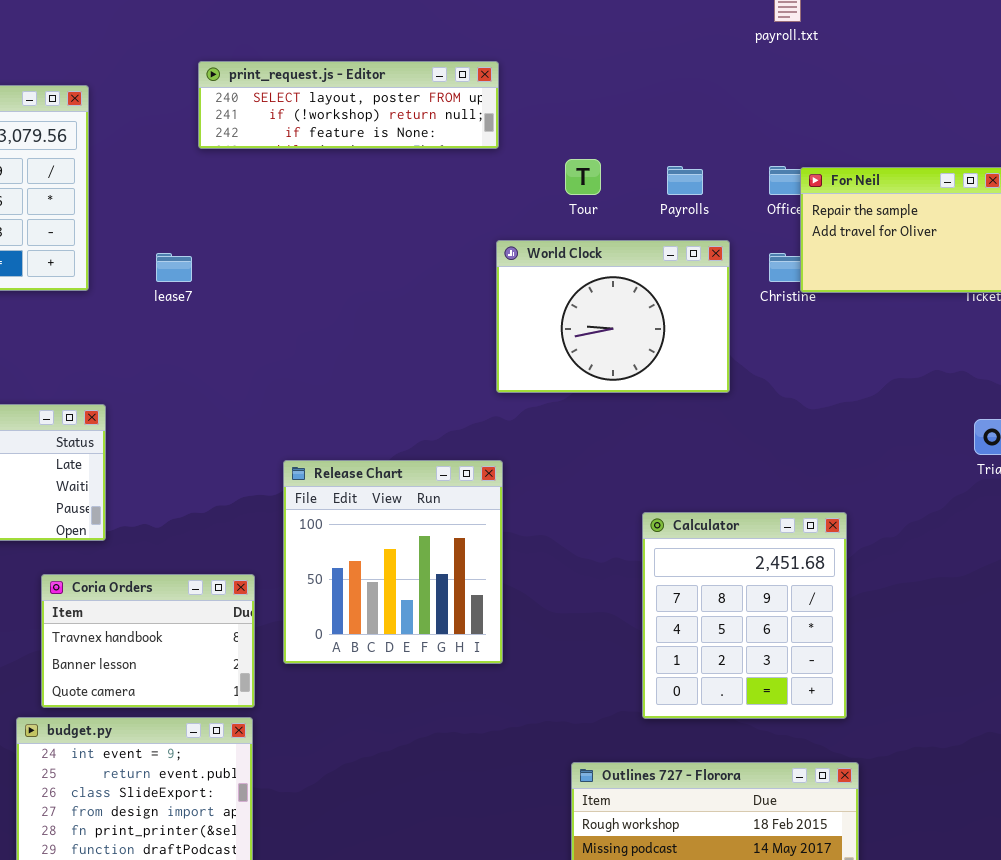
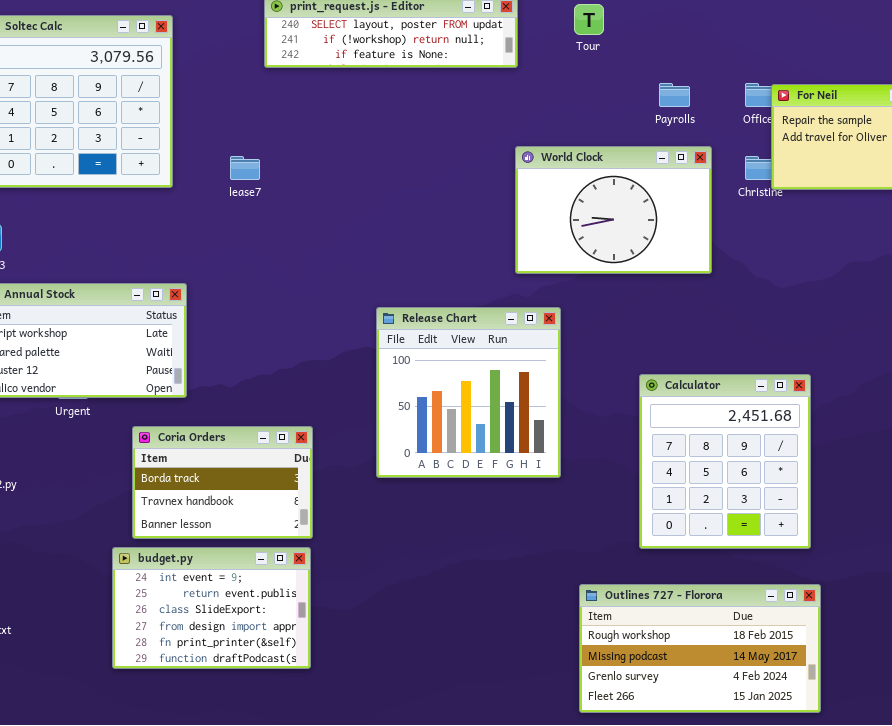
Tour: [565,159,601,195] -> [574,4,604,35], moved
Release Chart: [283,460,503,664] -> [376,307,561,478], moved
Coria Orders: [41,574,255,708] -> [132,426,313,539], scrolled up 1 row

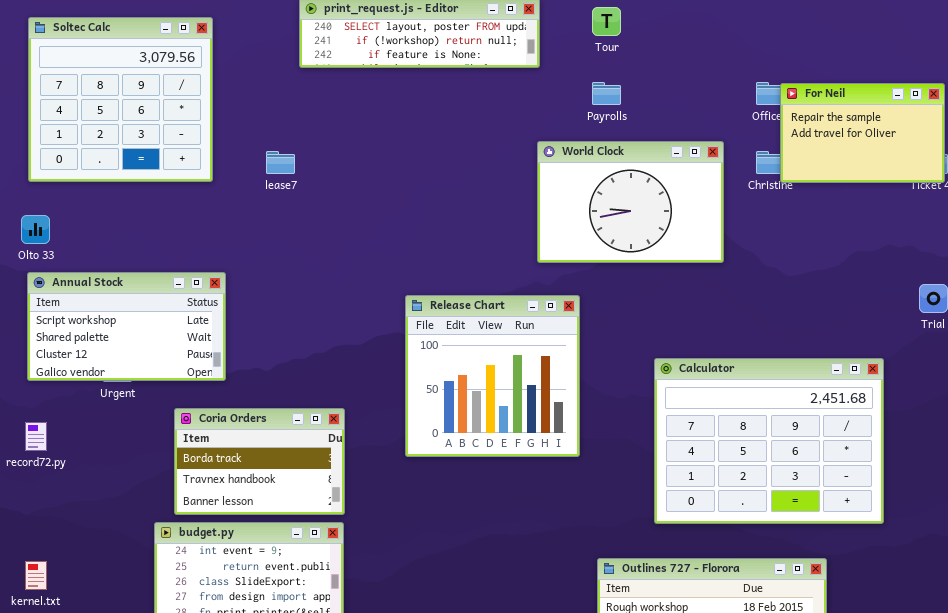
Payrolls: [659,83,690,107] -> [592,82,621,105], moved
Calculator: [639,374,811,549] -> [654,358,884,524], resized

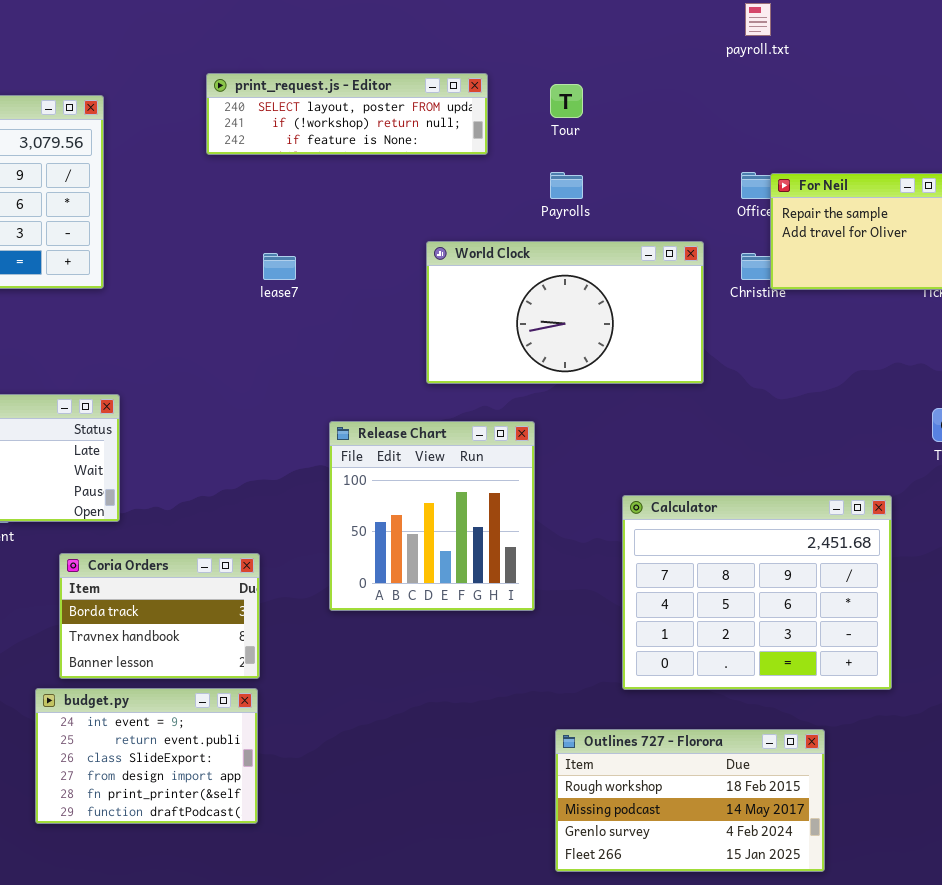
World Clock: [537,141,724,263] -> [426,241,704,384], resized
lease7: [266,151,295,174] -> [263,253,296,280], moved

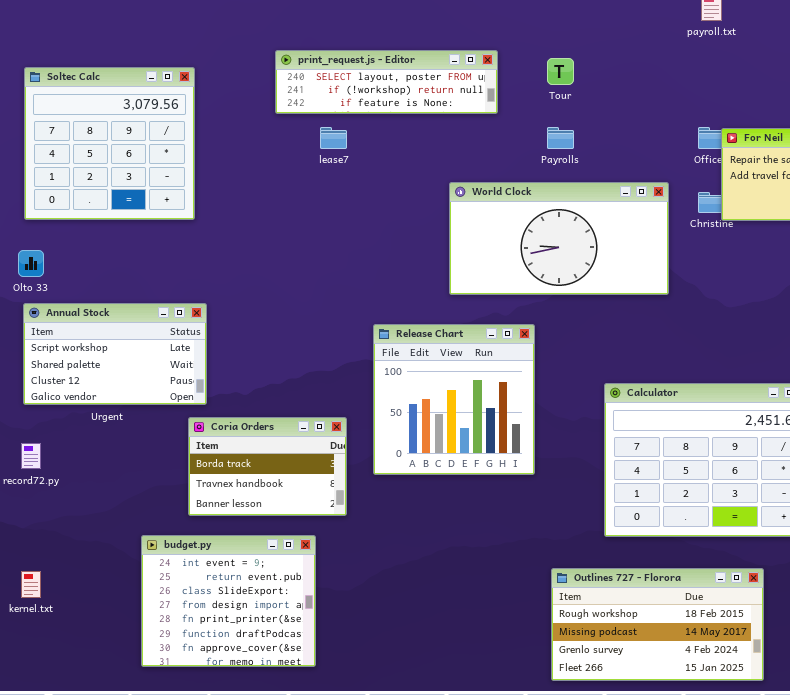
lease7: [263,253,296,280] -> [320,127,347,149], moved
Coria Orders: [59,553,260,679] -> [188,417,347,516], moved
budget.py: [35,688,258,824] -> [141,535,316,667], resized

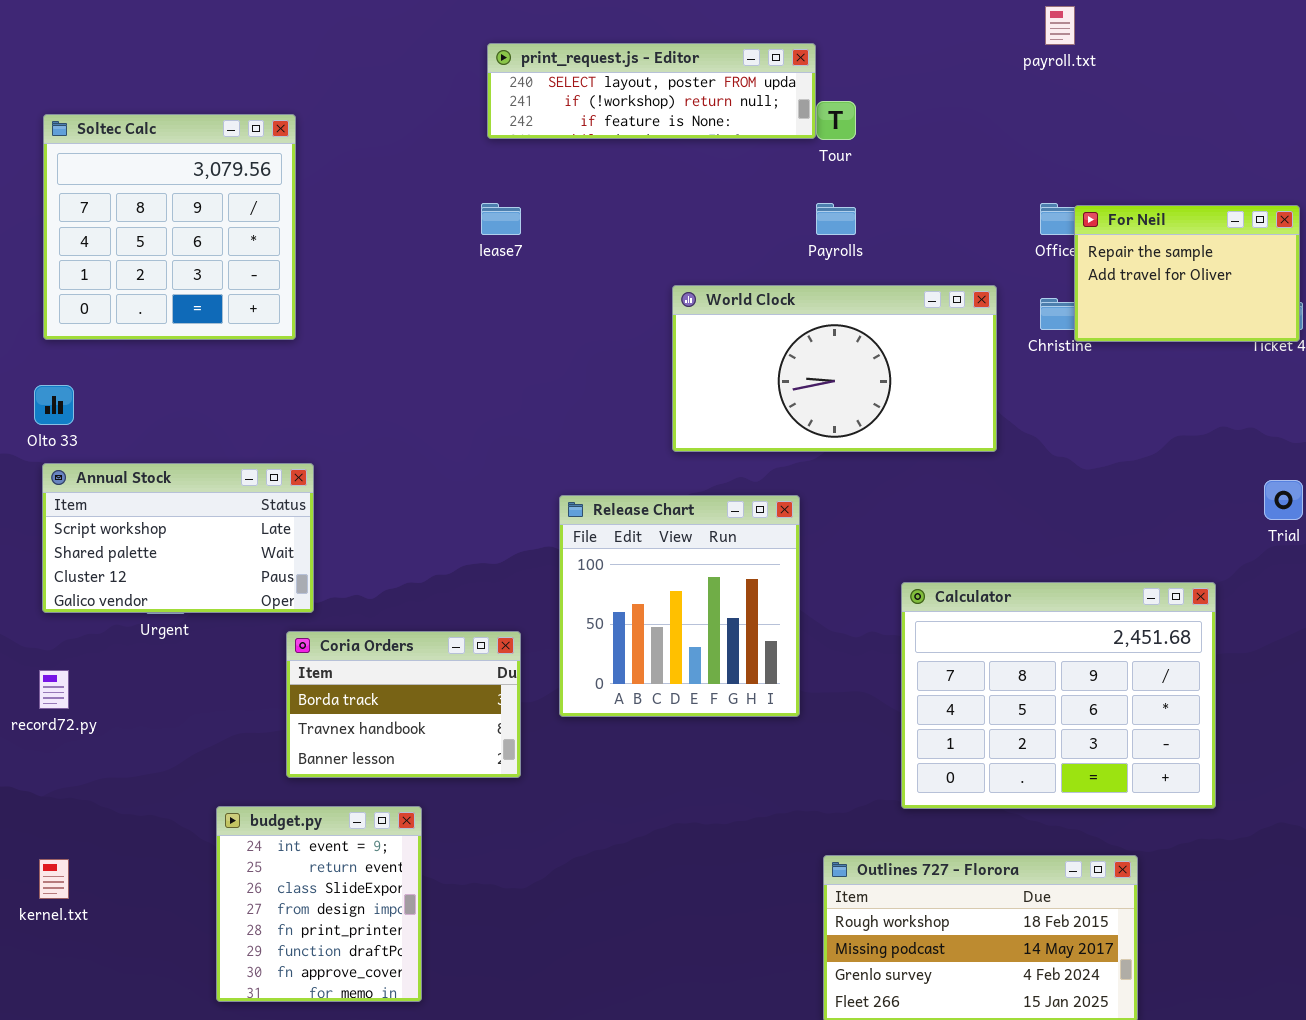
print_request.js - Editor: [275,50,498,114] -> [487,43,816,139], moved
budget.py: [141,535,316,667] -> [216,806,422,1002], resized

